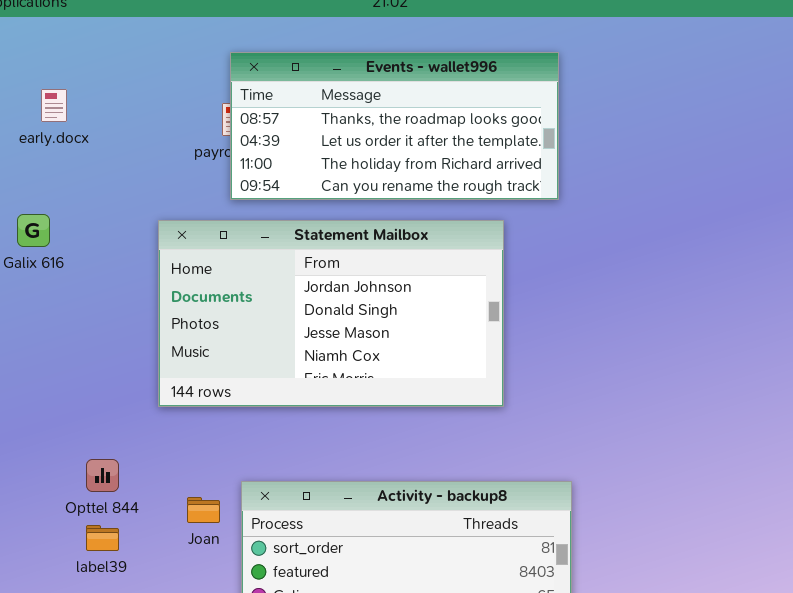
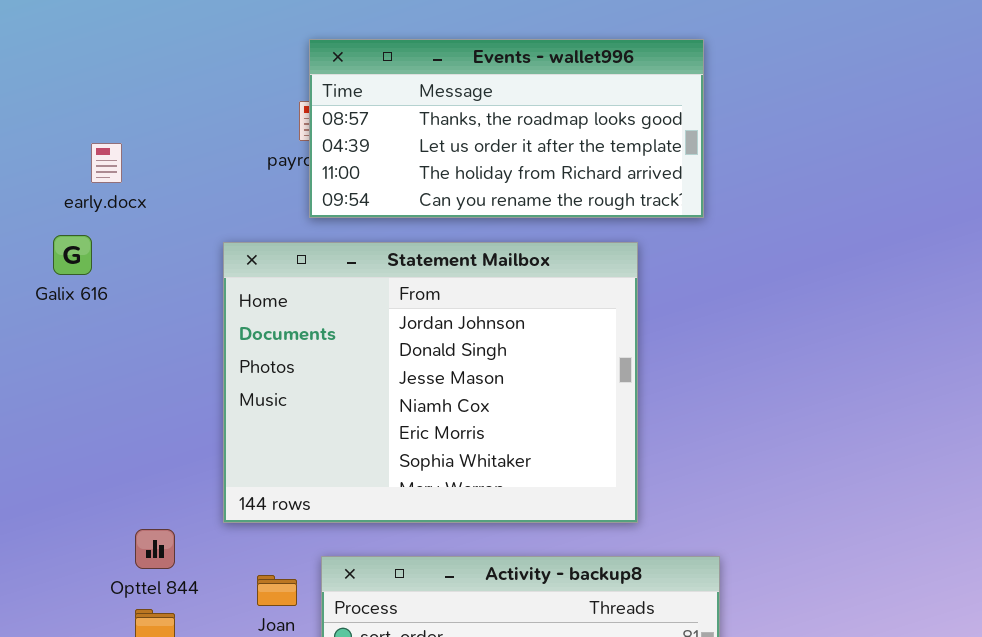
early.docx: [41,89,67,122] -> [91,143,122,183], moved
Statement Mailbox: [158,220,504,407] -> [223,242,638,523], resized

